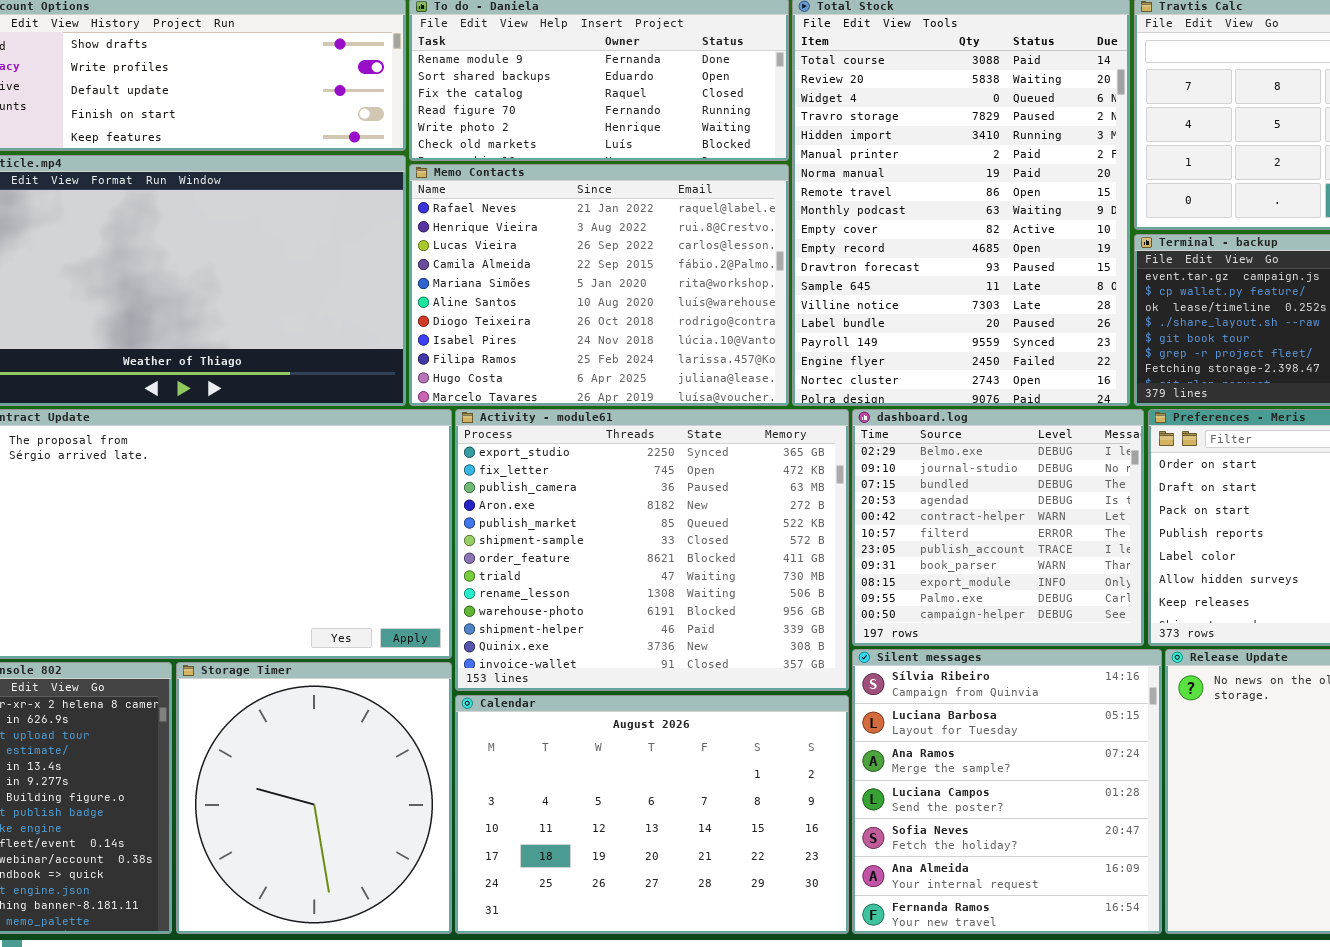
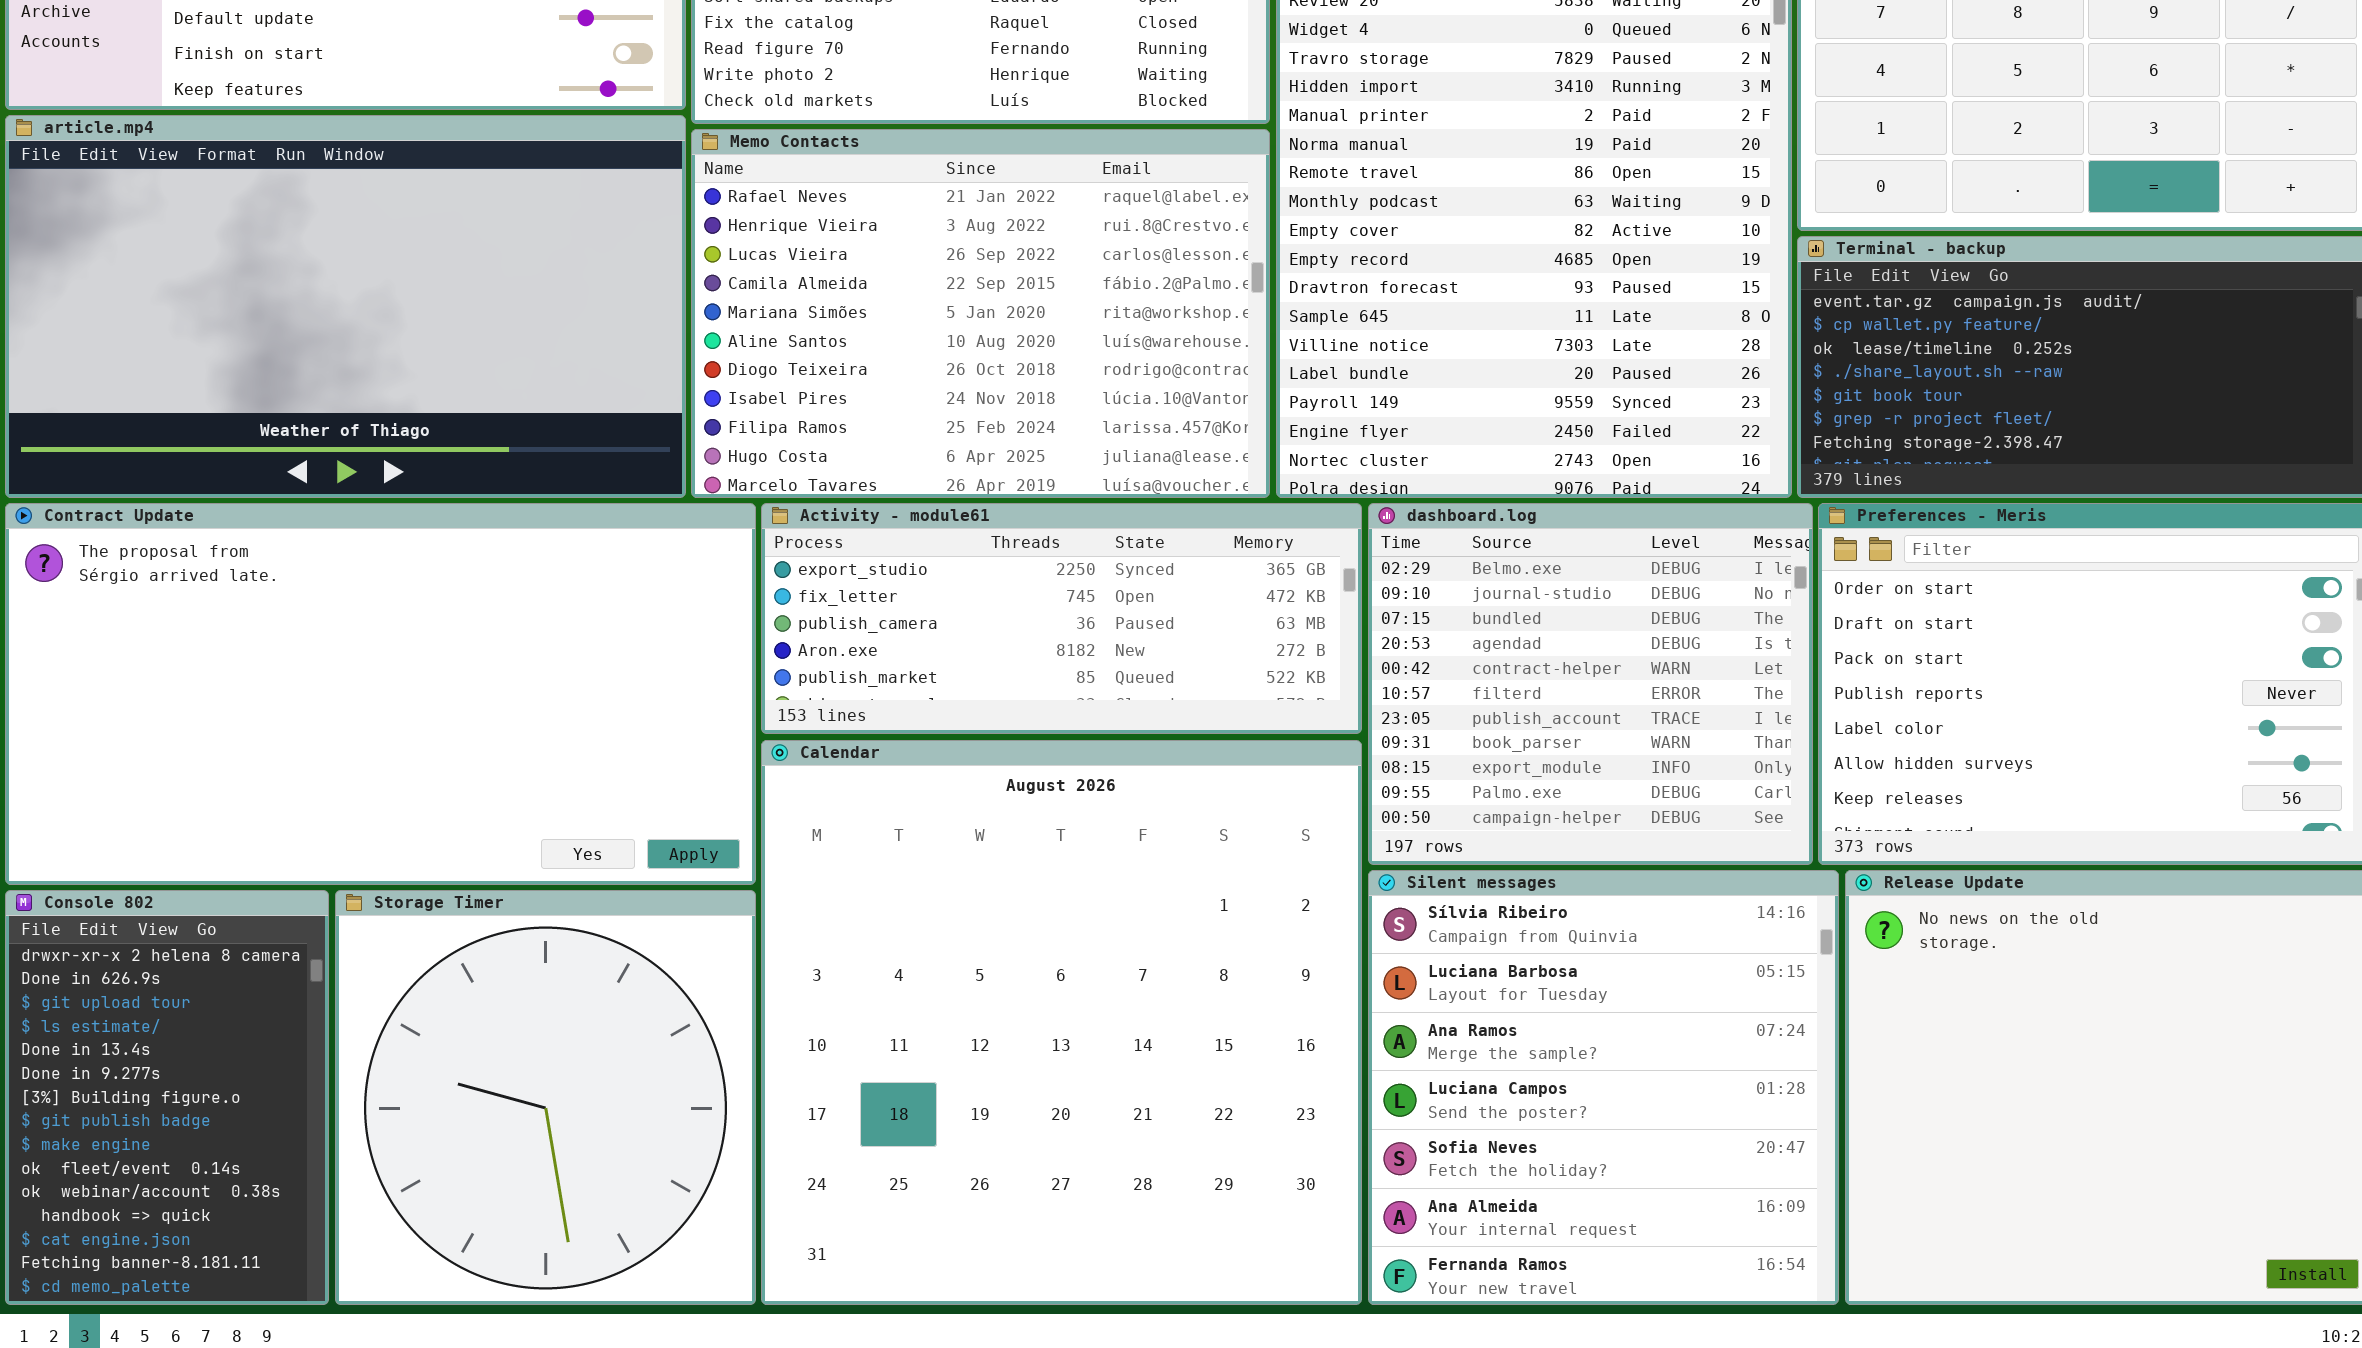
Activity - module61: [455,409,849,691] -> [761,503,1362,734], resized
Calendar: [455,695,849,934] -> [761,740,1362,1305], resized

